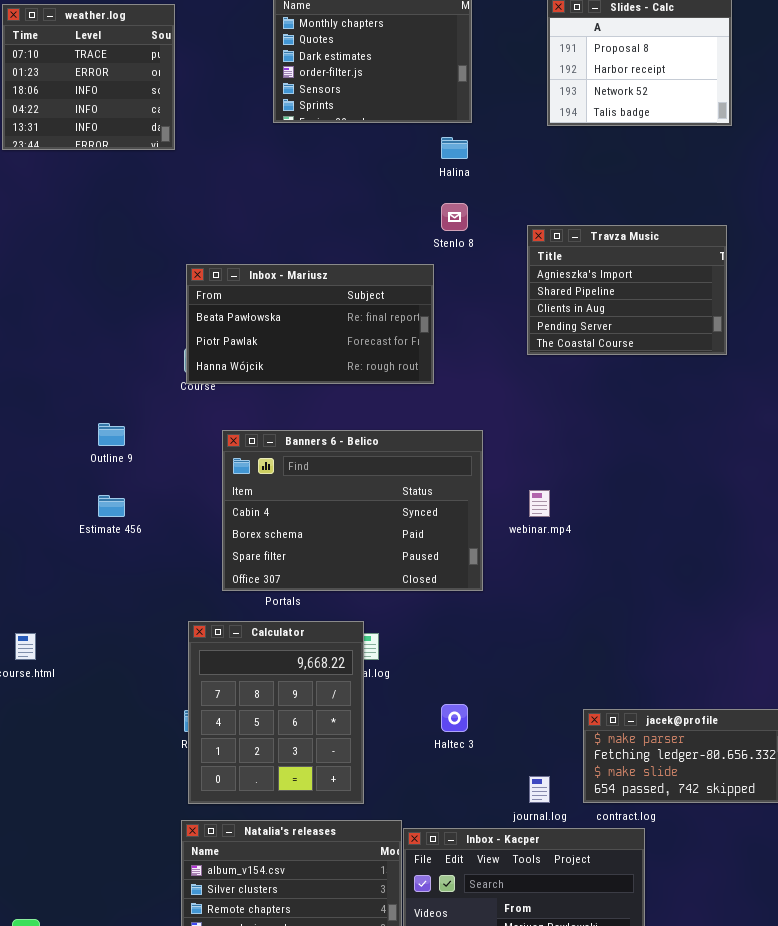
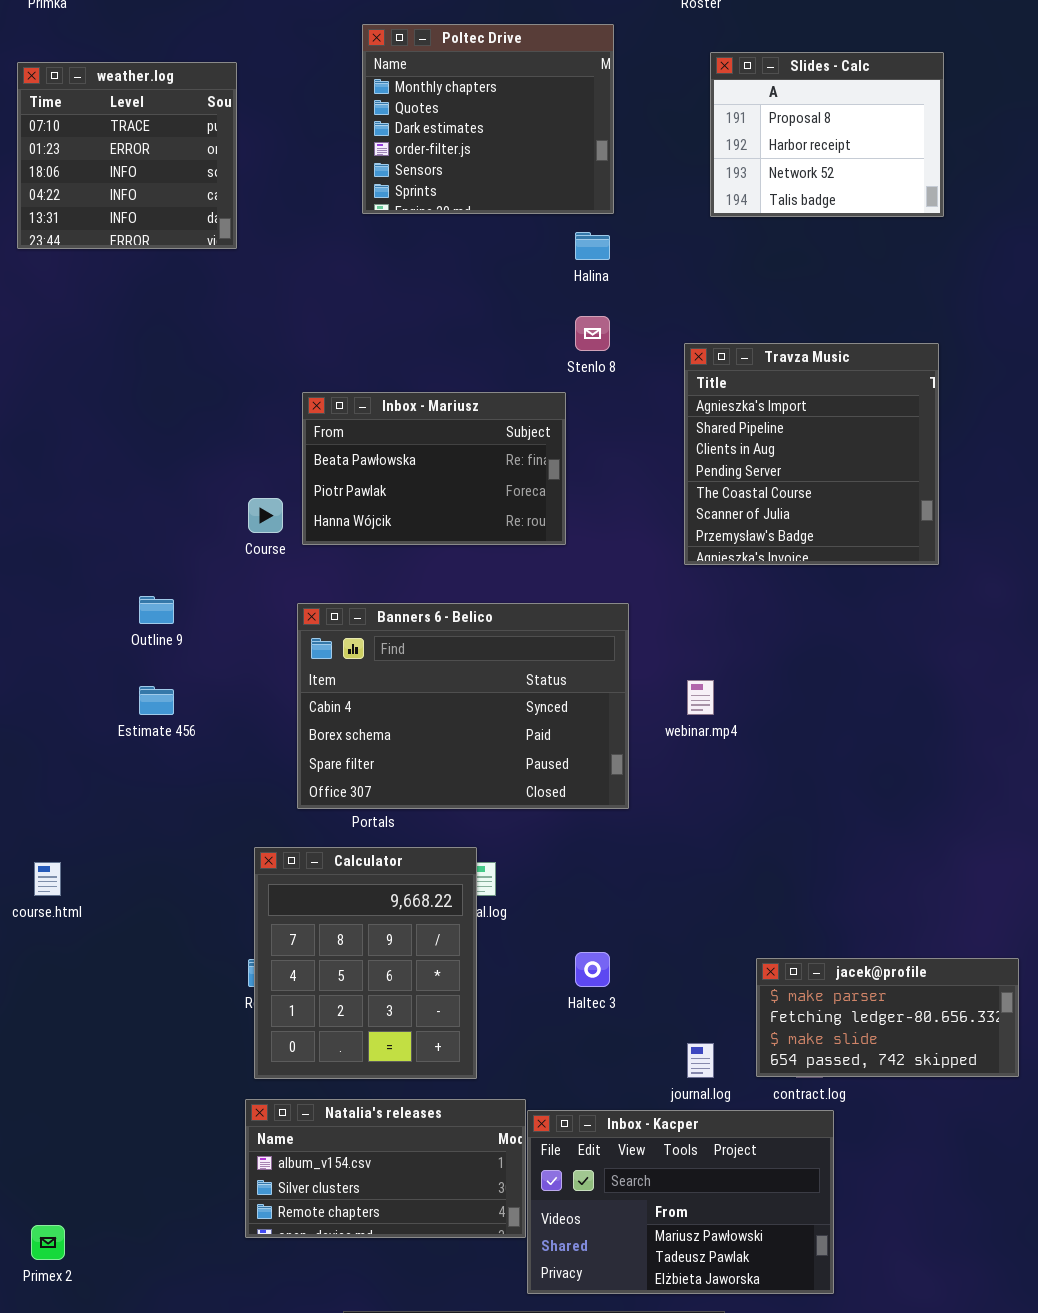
Travza Music: [527,225,727,355] -> [684,343,939,565], resized
Inbox - Mariusz: [186,264,434,384] -> [302,392,566,545], resized

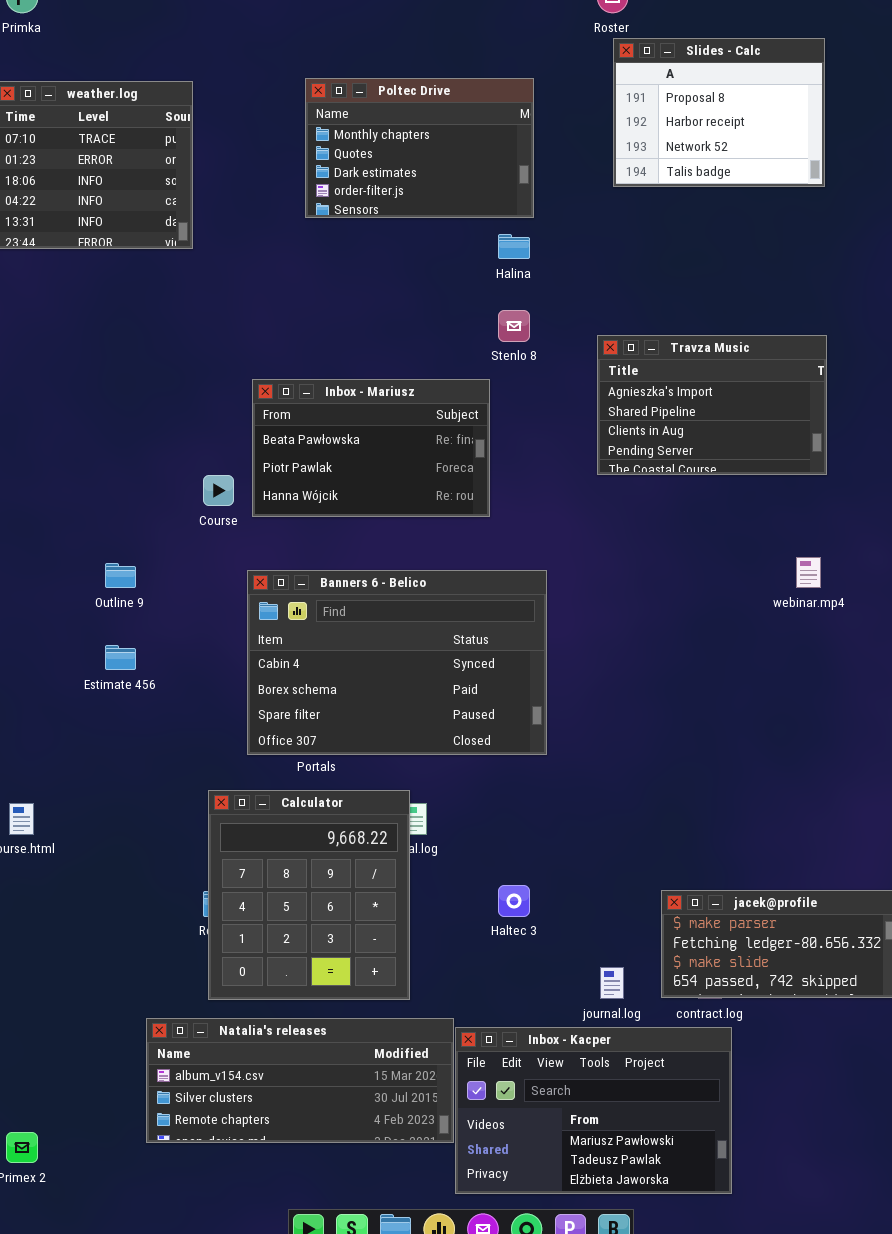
Poltec Drive: [362,24,614,214] -> [305,78,534,218], resized
Slides - Calc: [710,52,944,217] -> [613,38,825,187], moved
Travza Music: [684,343,939,565] -> [597,335,827,475], resized
webinar.mp4: [687,680,714,715] -> [796,557,821,588], moved
Natalia's releases: [245,1099,526,1238] -> [146,1018,454,1143], resized

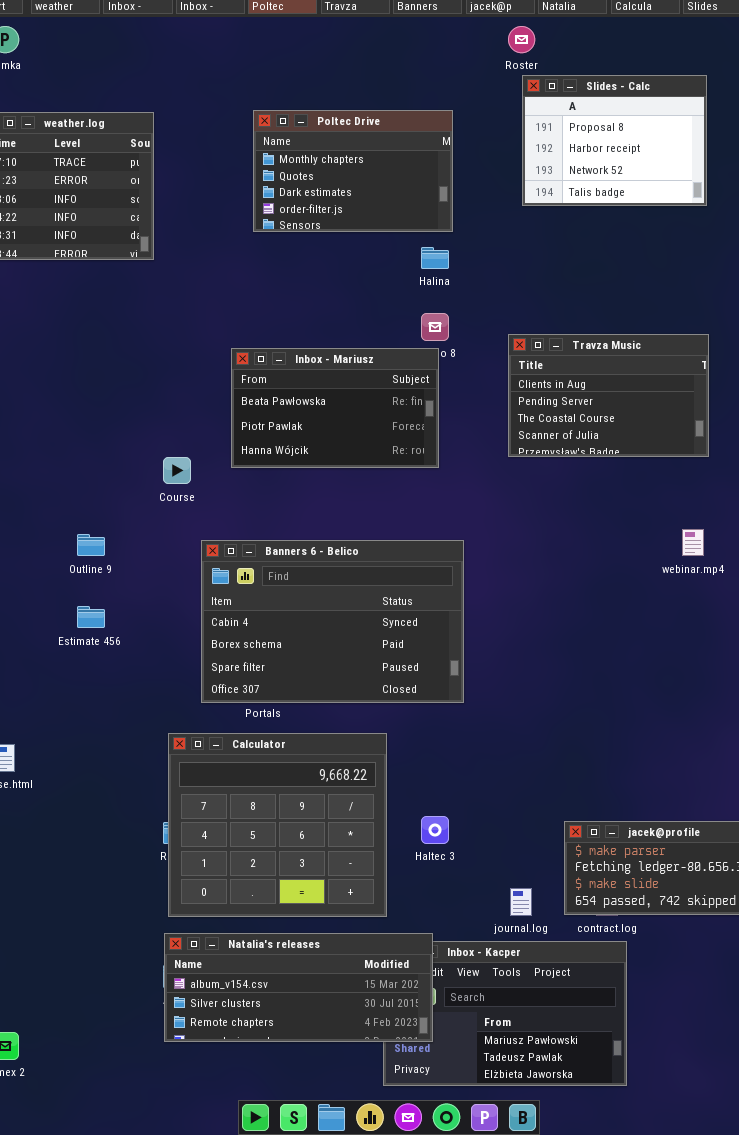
Travza Music: [597,335,827,475] -> [508,334,709,457], scrolled down 2 rows
Inbox - Mariusz: [252,379,490,517] -> [231,348,439,468], moved
Calculator: [208,790,410,1000] -> [168,733,387,917], resized
Natalia's releases: [146,1018,454,1143] -> [164,933,433,1042], moved

